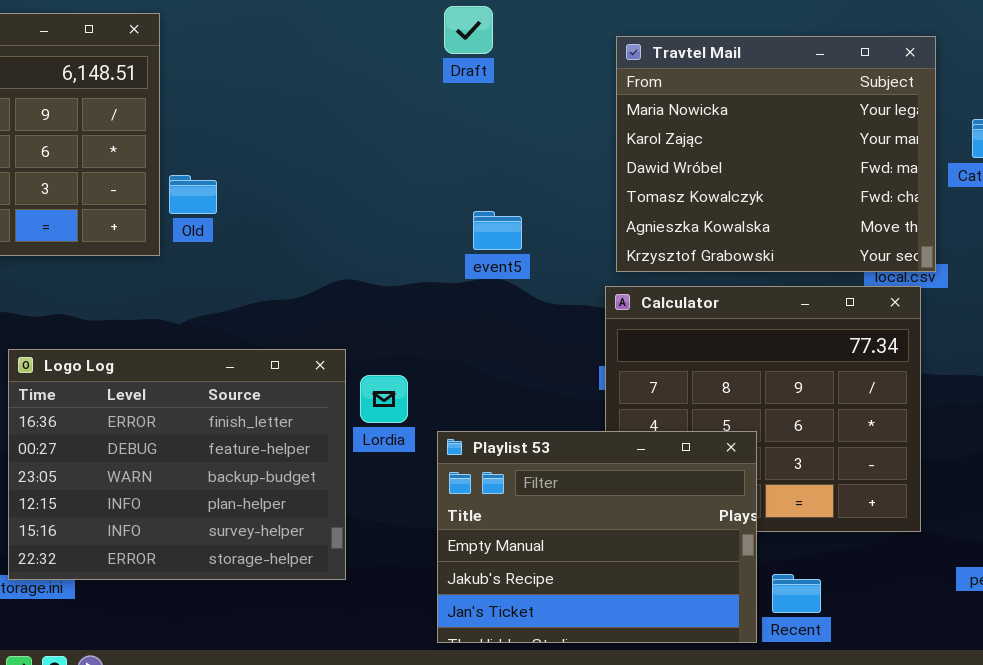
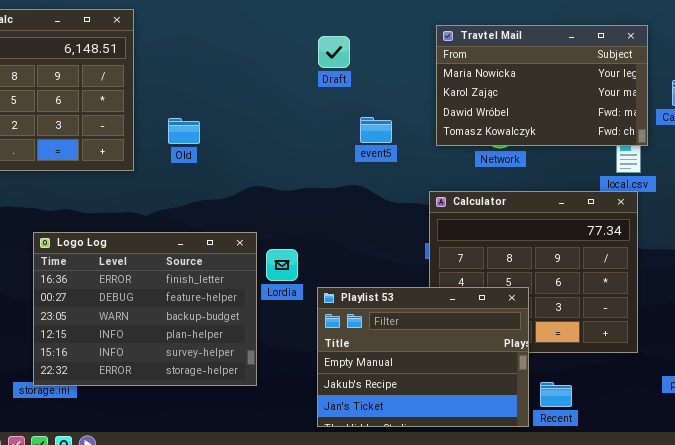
Draft: [444,6,493,54] -> [318,36,350,68], moved
Travtel Mail: [616,36,936,272] -> [436,25,648,146], resized
Old: [169,175,217,214] -> [168,118,200,144], moved
event5: [473,211,522,250] -> [360,117,392,143], moved

